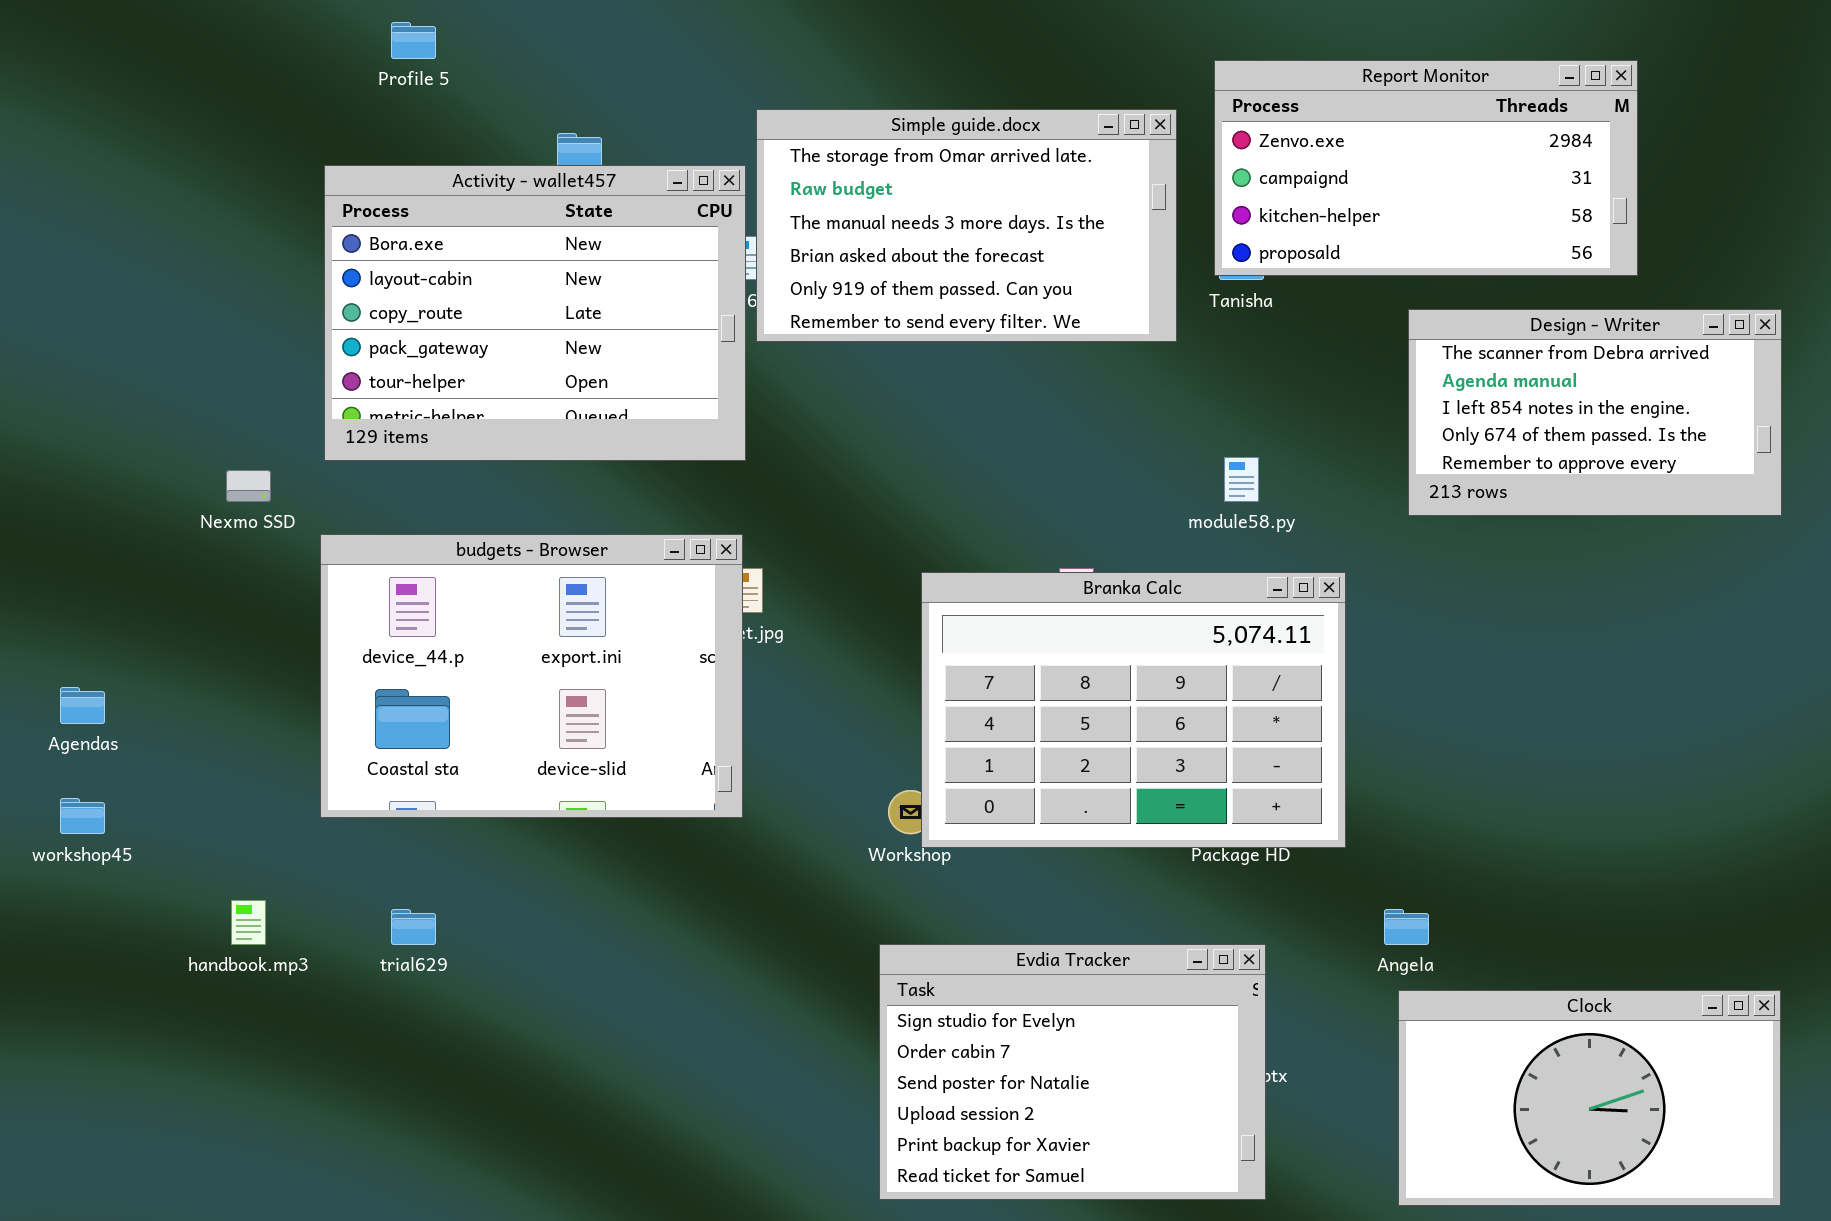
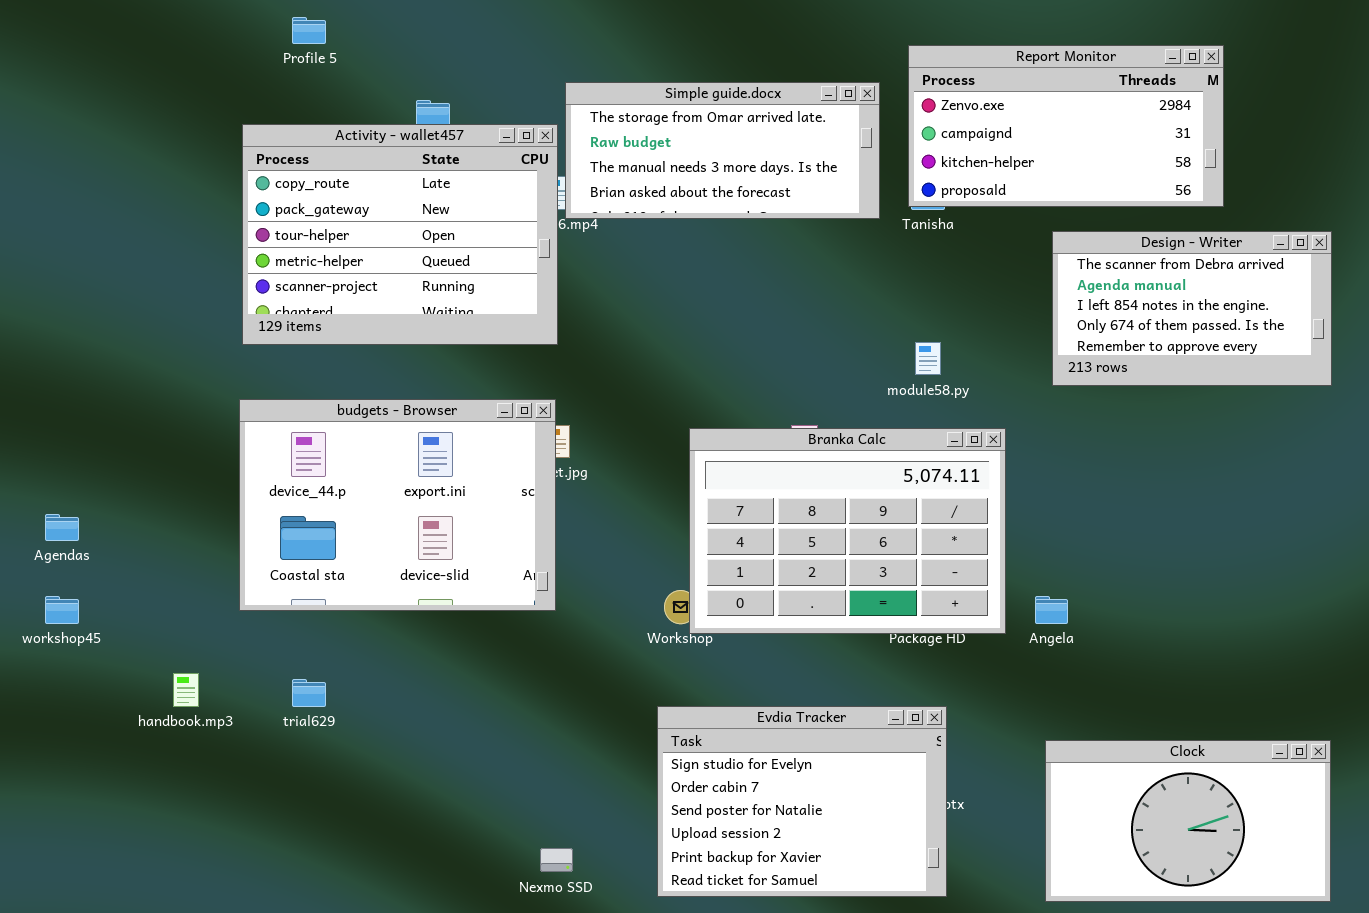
Simple guide.docx: [756,109,1177,342] -> [565,82,880,219], resized
Activity - wallet457: [324,165,746,461] -> [242,124,558,345], scrolled down 2 rows
Nexmo SSD: [226,470,271,502] -> [540,848,573,872], moved
Angela: [1384,909,1429,945] -> [1035,596,1068,624], moved

